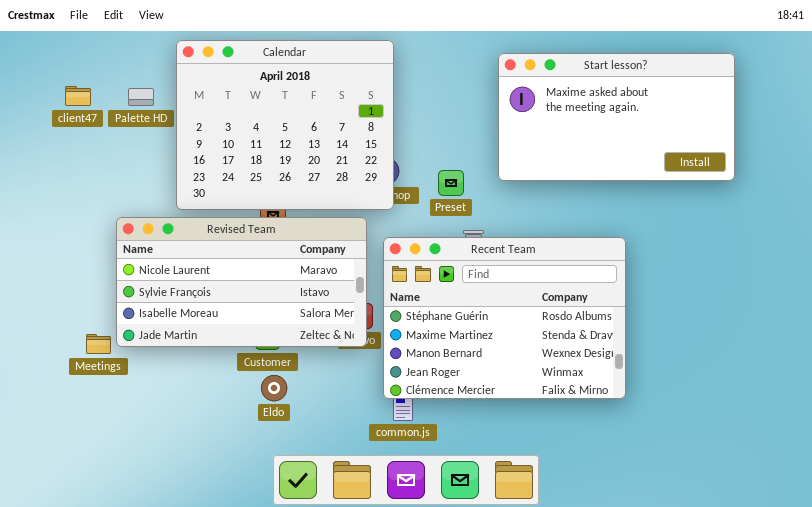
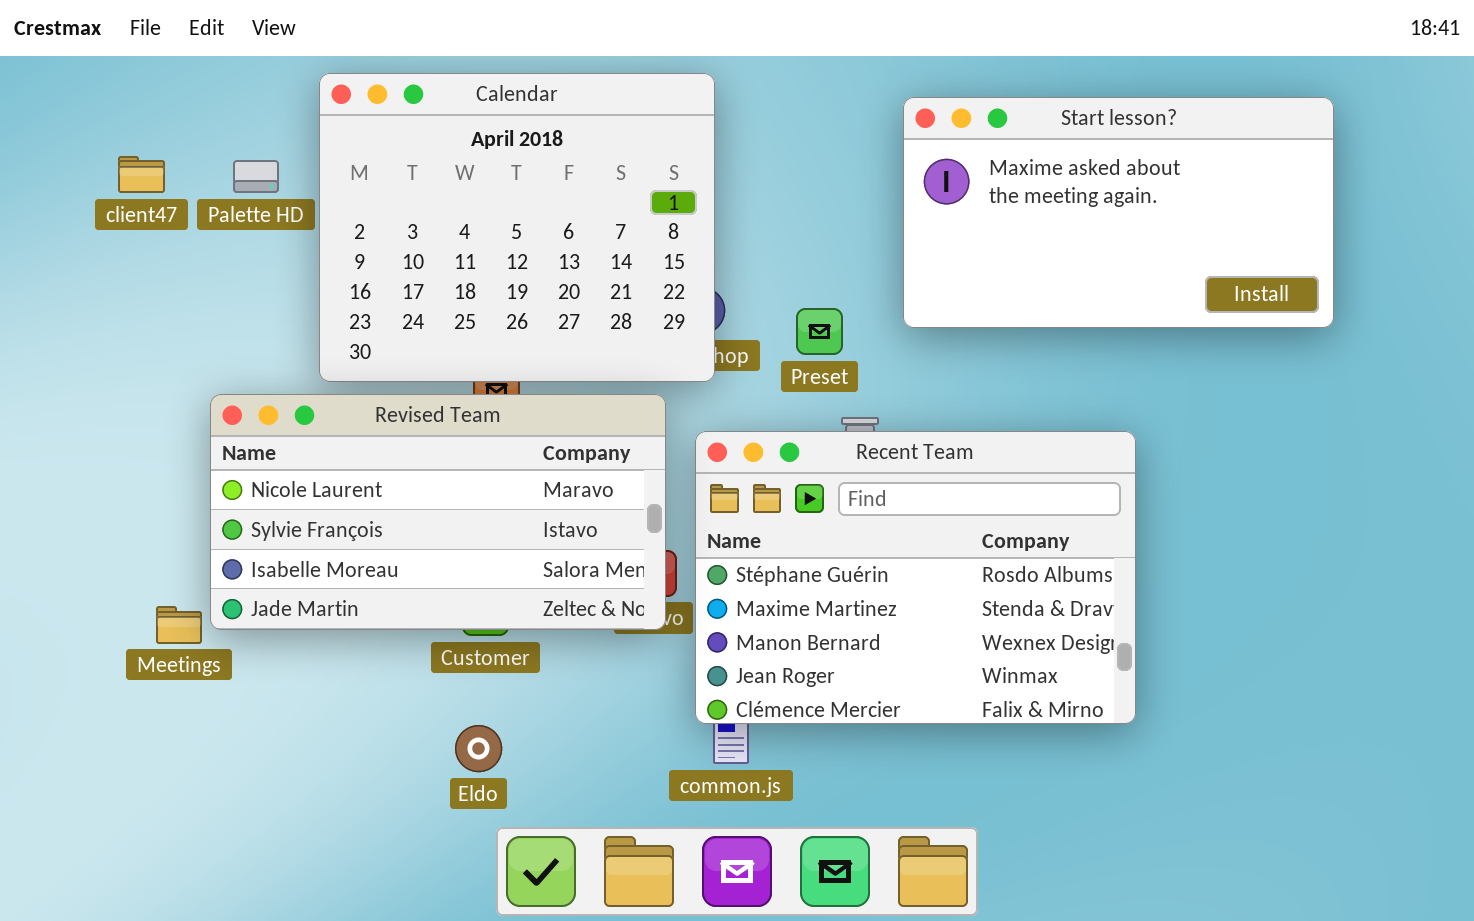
Eldo: [261,375,287,401] -> [455,725,502,772], moved

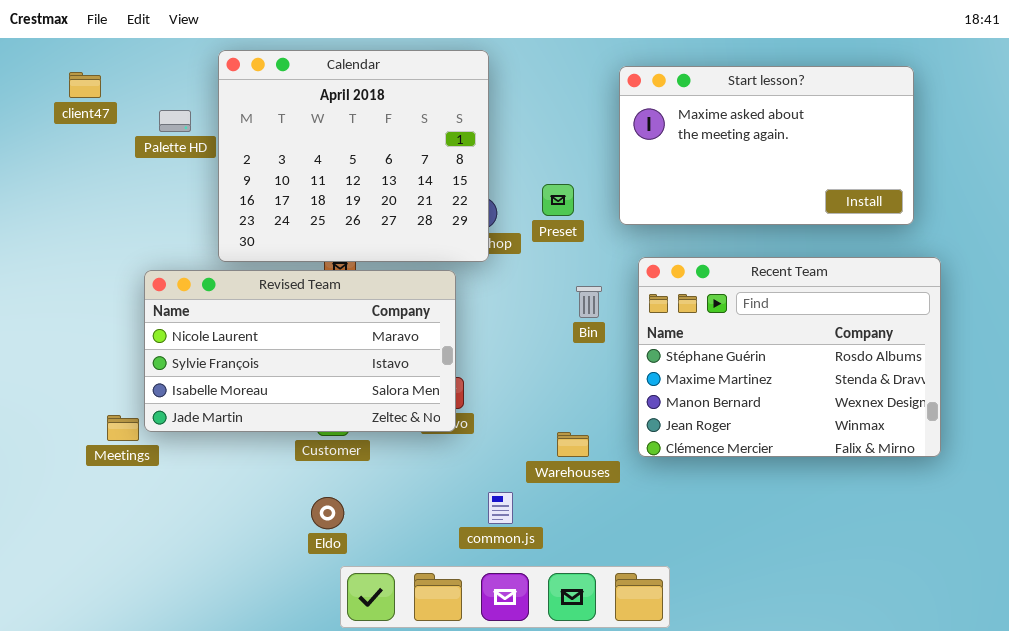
client47: [118,156,165,193] -> [69,72,101,98], moved
Preset: [796,308,843,355] -> [542,184,574,216], moved
Recent Team: [695,431,1136,724] -> [638,257,941,457], moved

